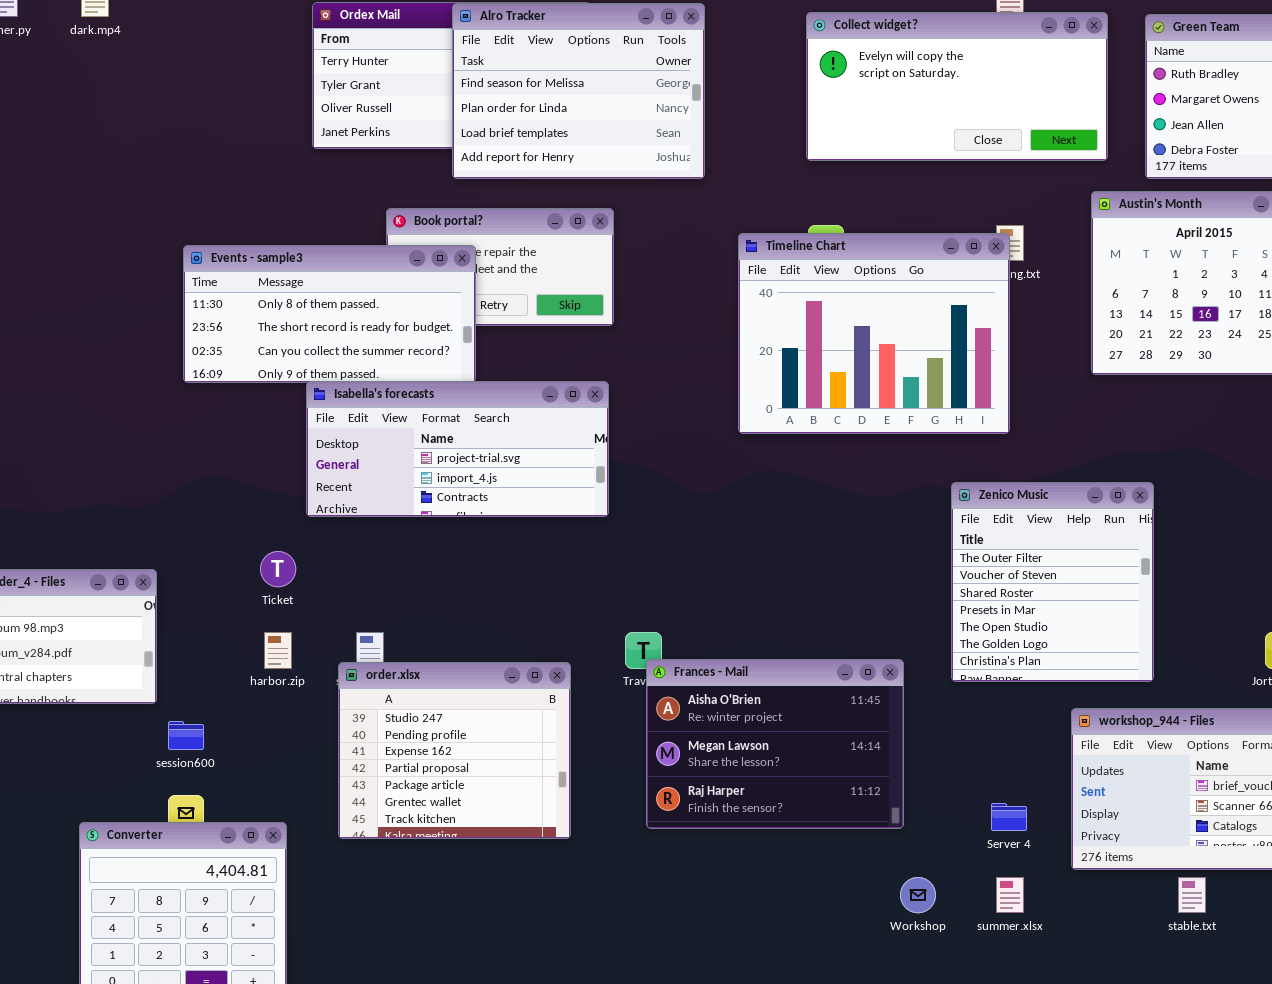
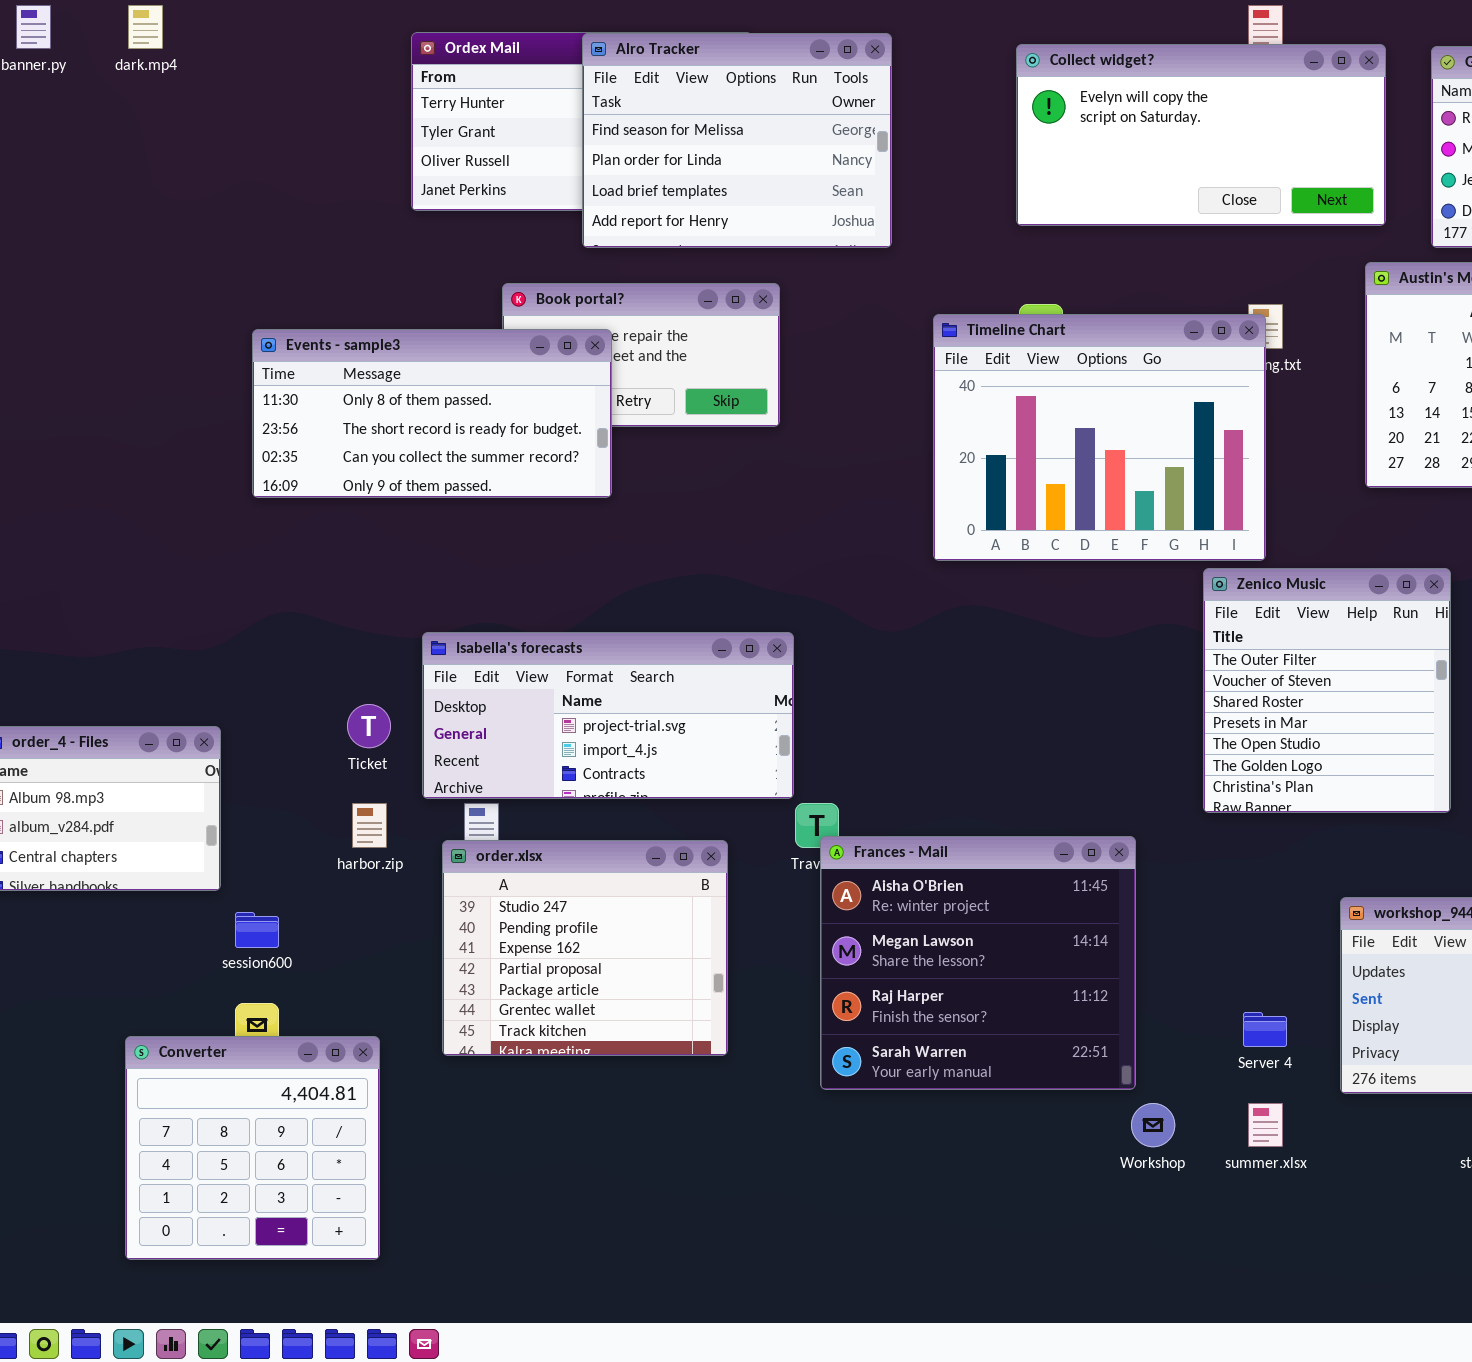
Isabella's forecasts: [306,381,609,517] -> [422,632,794,799], moved
Zenico Music: [951,482,1154,682] -> [1203,568,1451,813], moved
Frances - Mail: [646,659,904,829] -> [820,836,1136,1090], resized

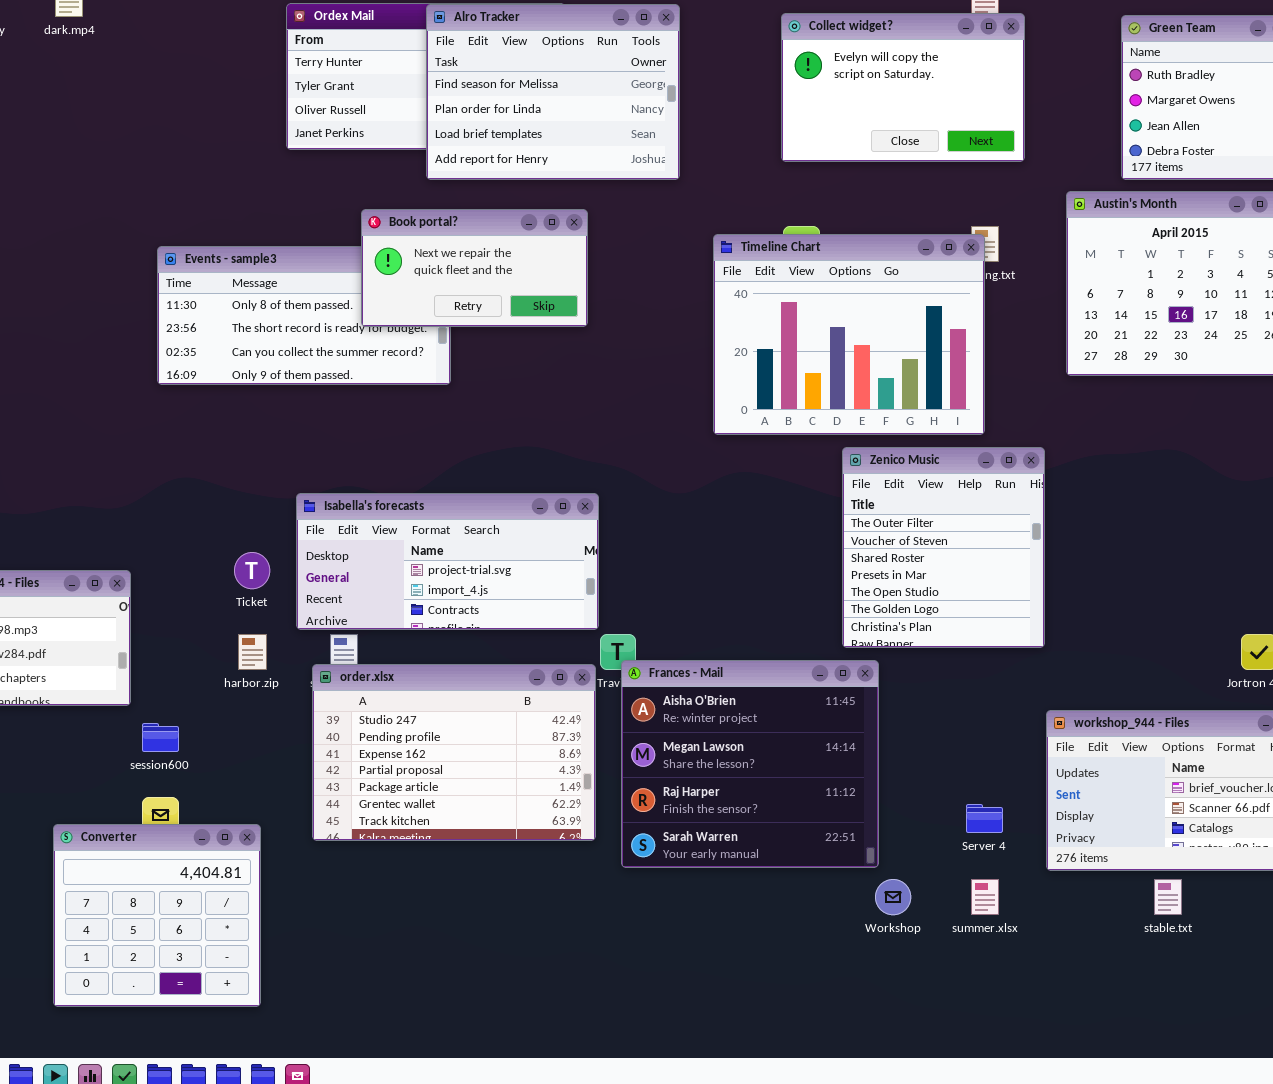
Collect widget?: [1016,44,1386,226] -> [781,13,1025,162], resized
Book portal?: [502,283,780,427] -> [361,209,588,327], raised
Zenico Music: [1203,568,1451,813] -> [842,447,1045,648], moved
order.xlsx: [442,840,728,1056] -> [312,664,596,841], resized

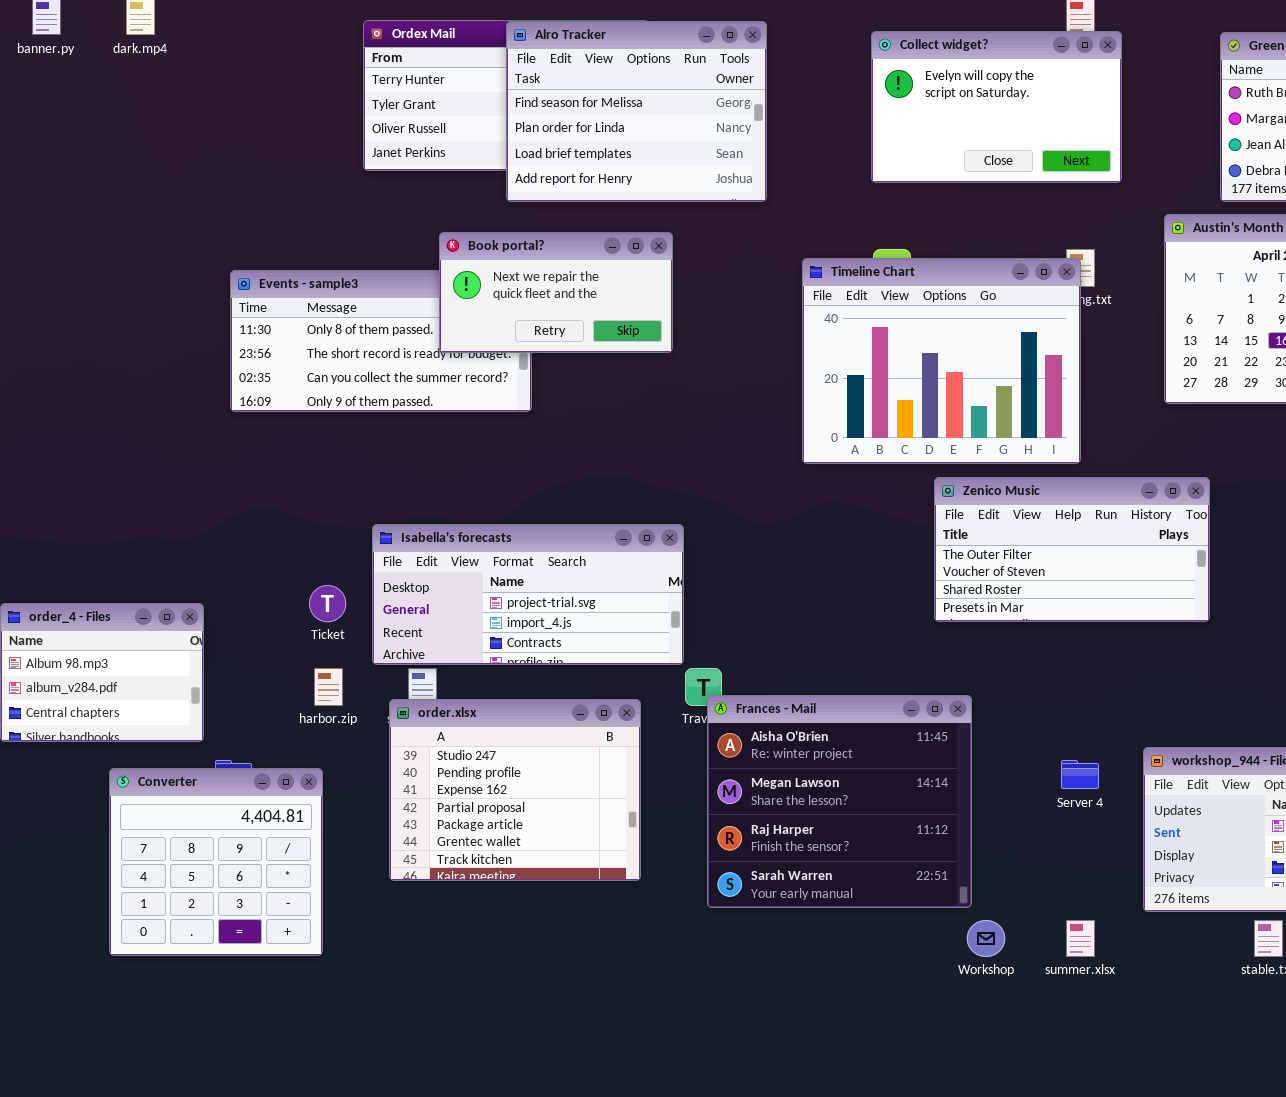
Zenico Music: [842,447,1045,648] -> [934,477,1210,622], resized
order.xlsx: [312,664,596,841] -> [389,699,641,881], resized
Server 4: [966,804,1003,833] -> [1061,760,1099,789], moved
Converter: [53,824,261,1007] -> [109,768,323,956], moved

